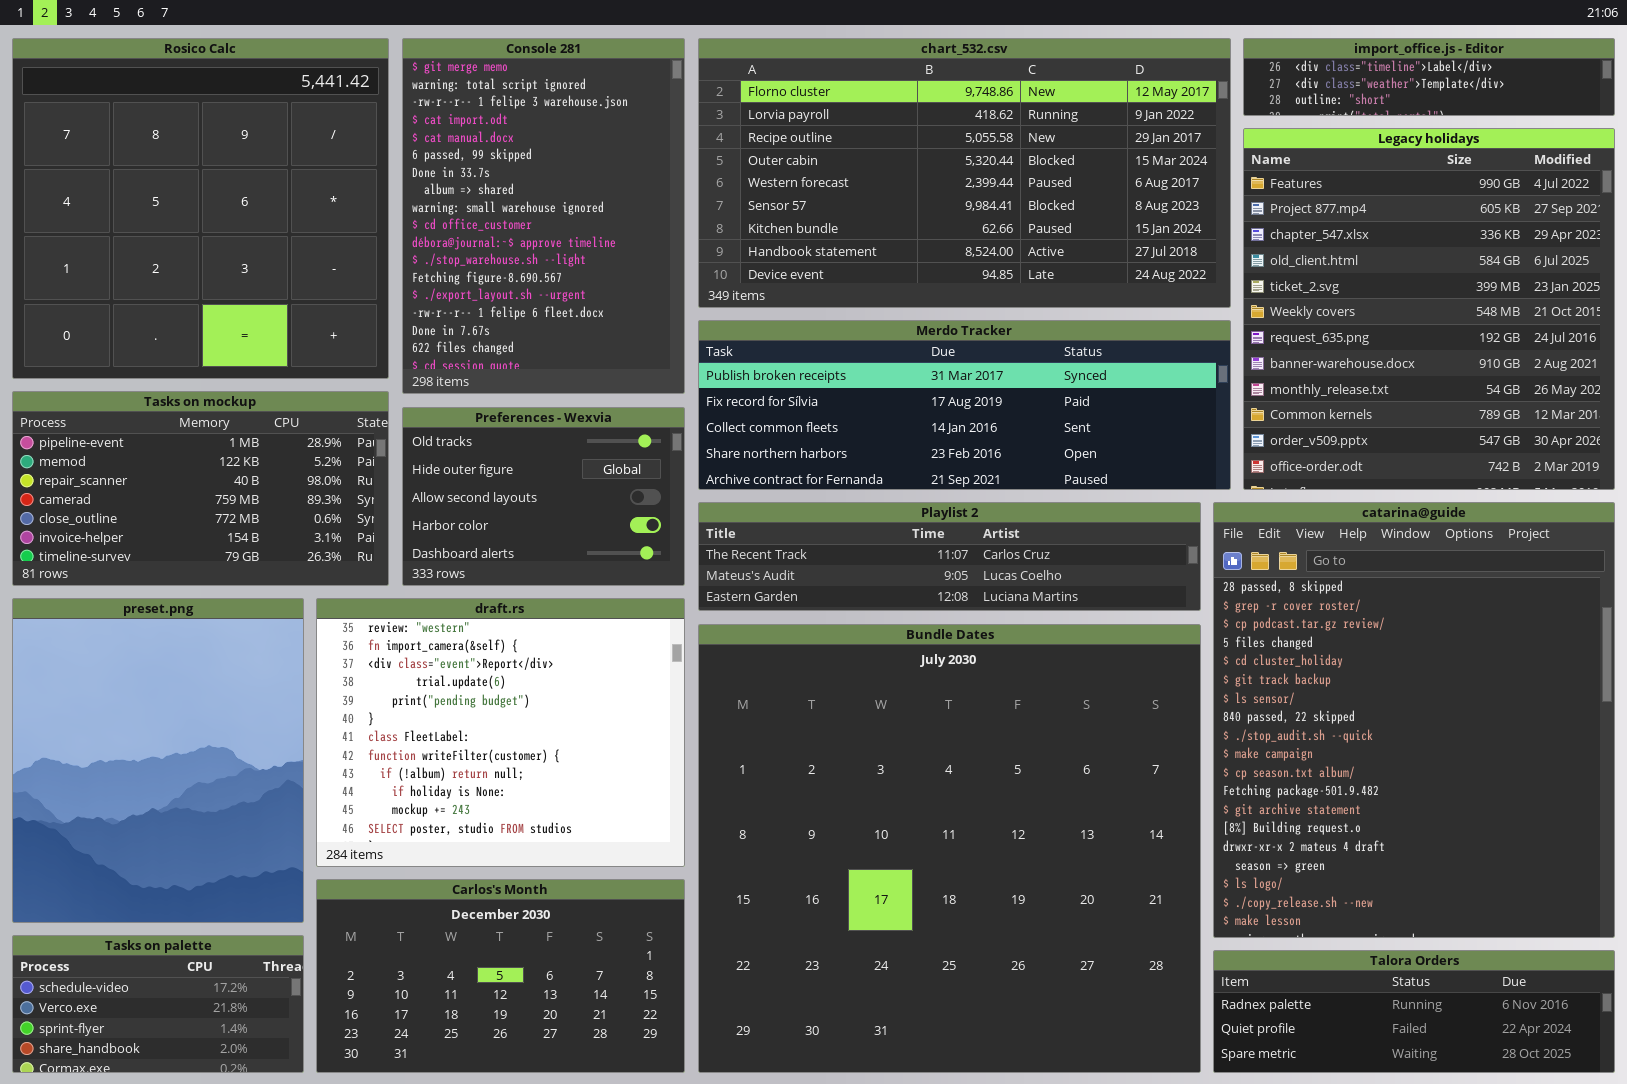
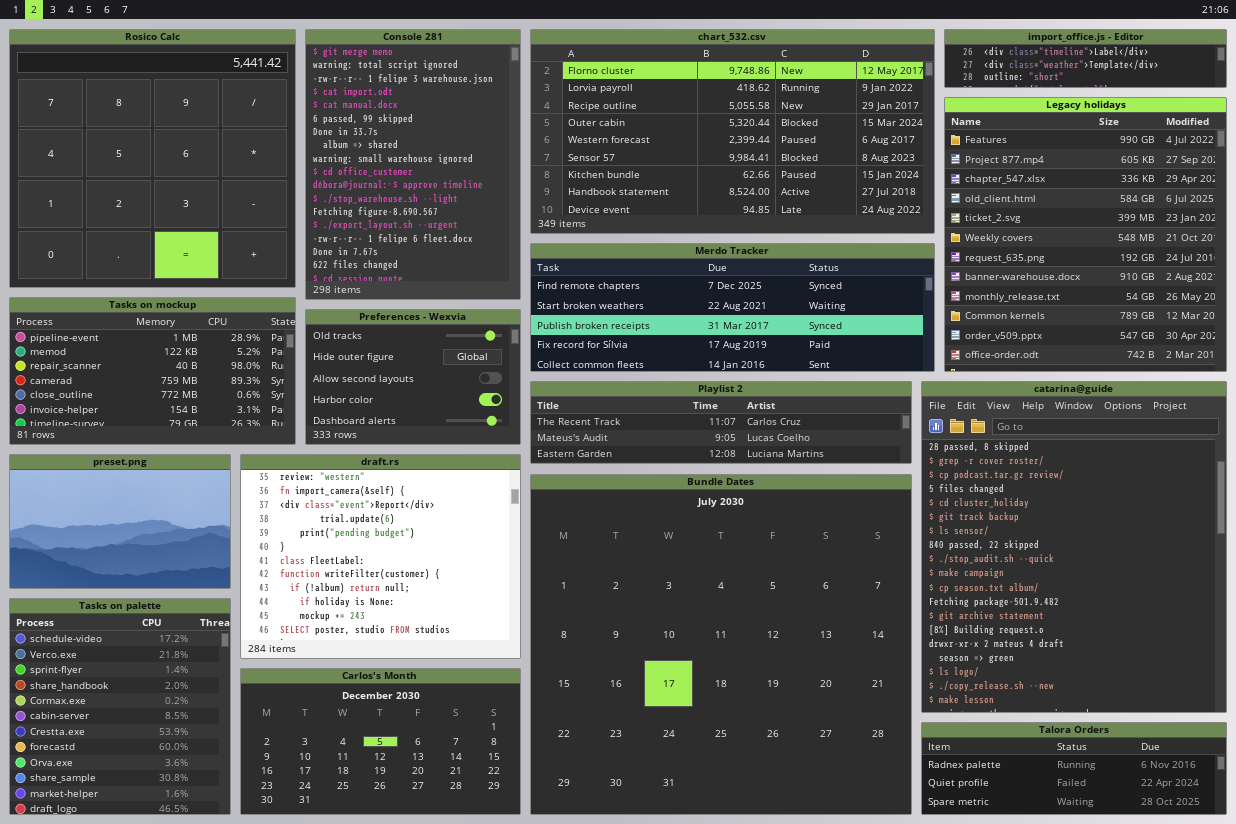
Merdo Tracker: [698,320,1231,490] -> [530,243,935,372], scrolled up 2 rows
preset.png: [12,598,304,923] -> [9,454,231,589], resized
Tasks on palette: [12,935,304,1073] -> [9,598,231,815], resized

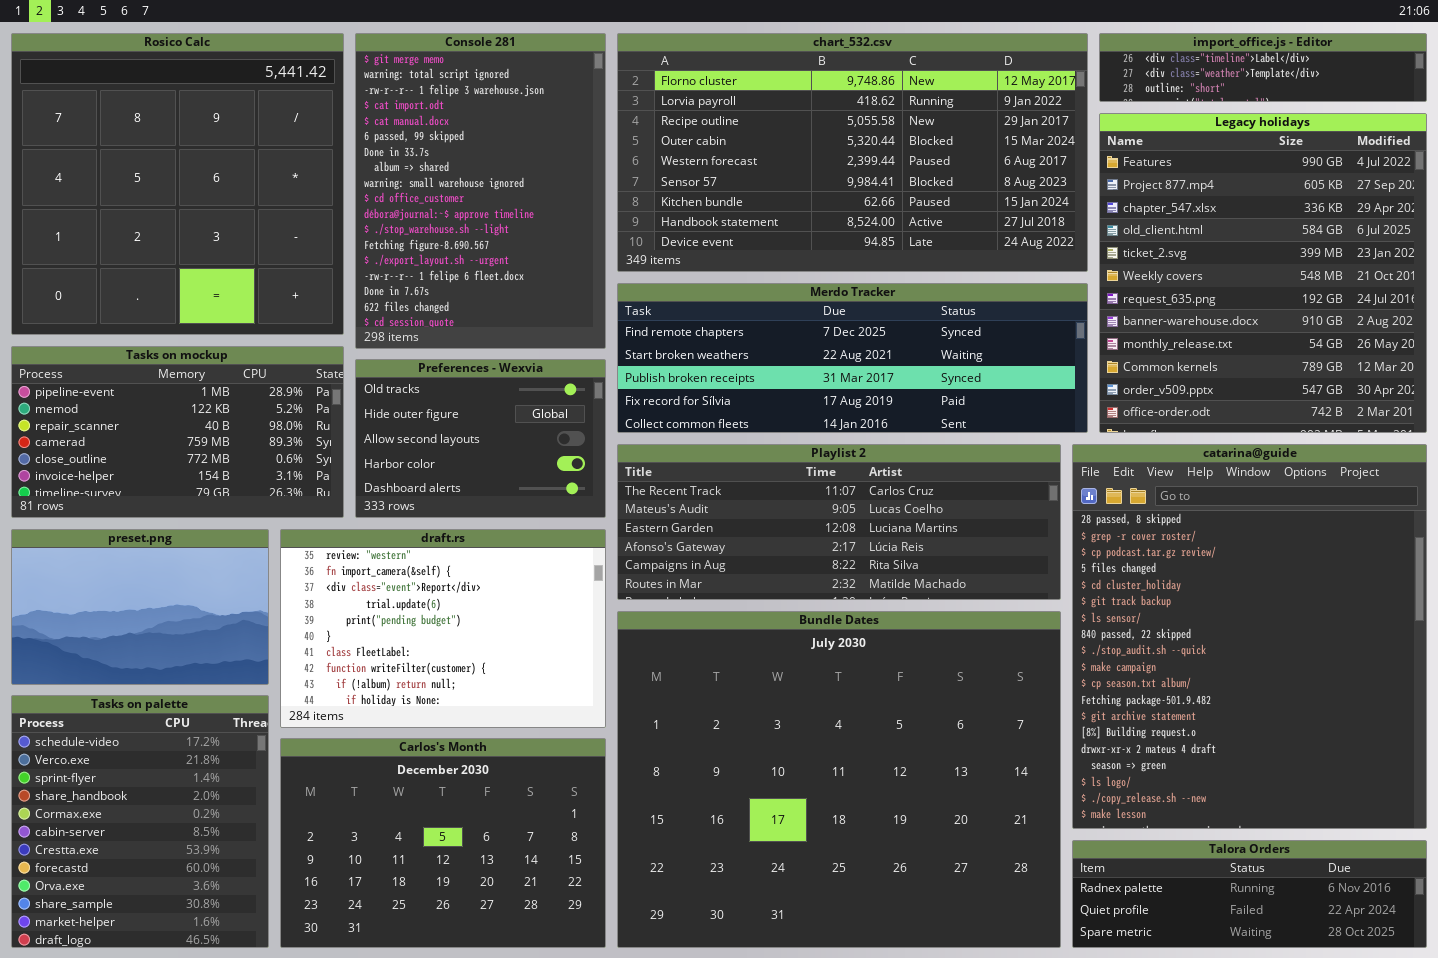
Playlist 2: [530,381,912,464] -> [617,444,1061,600], resized
draft.rs: [240,454,521,659] -> [280,529,606,728], resized
Bundle Dates: [530,474,912,815] -> [617,611,1061,948], resized
Carlos's Month: [240,668,521,815] -> [280,738,606,948], resized

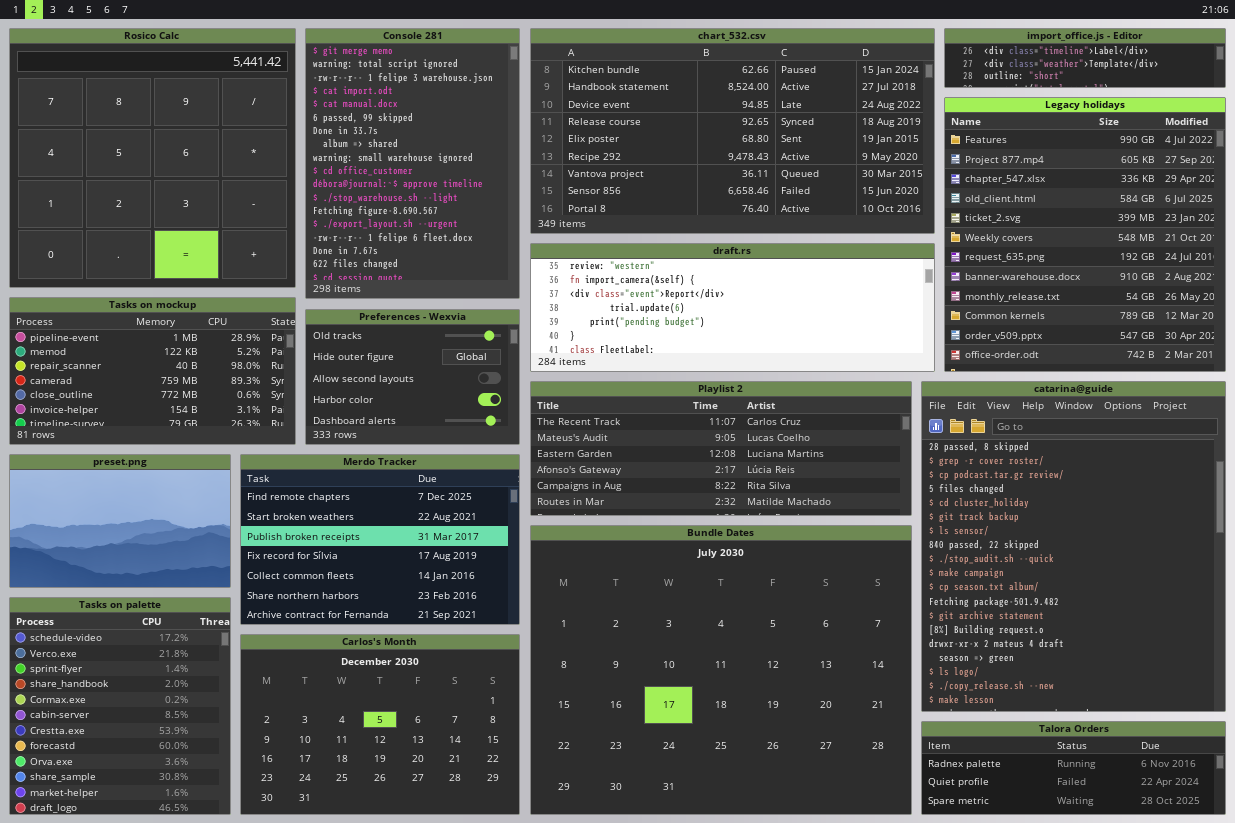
chart_532.csv: [617,33,1088,272] -> [530,28,935,234], scrolled down 6 rows
Merdo Tracker: [617,283,1088,433] -> [240,454,520,625], moved, resized
draft.rs: [280,529,606,728] -> [530,243,935,372], moved, resized

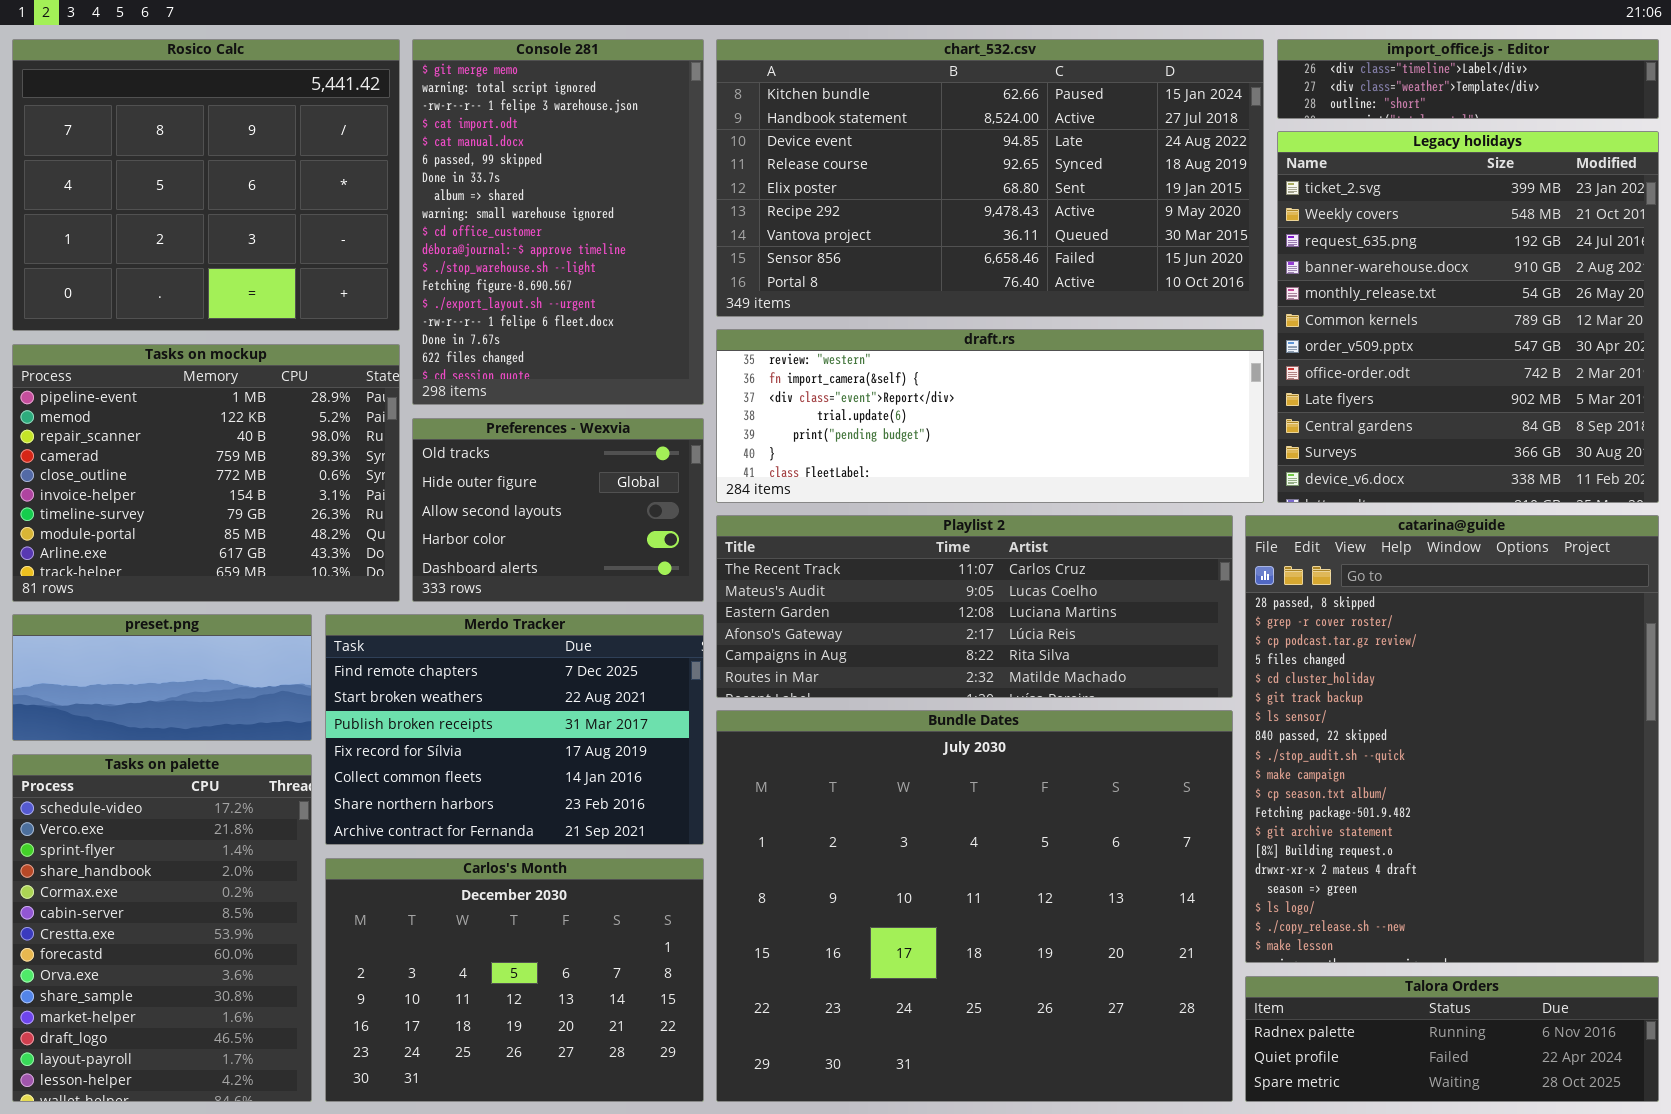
Rosico Calc: [9,28,296,288] -> [12,39,400,331], resized
Legacy holidays: [944,97,1226,372] -> [1277,131,1659,503], scrolled down 4 rows
Tasks on mockup: [9,297,296,445] -> [12,344,400,602], resized
preset.png: [9,454,231,588] -> [12,614,312,741], resized
Tasks on palette: [9,597,231,815] -> [12,754,312,1102], resized

